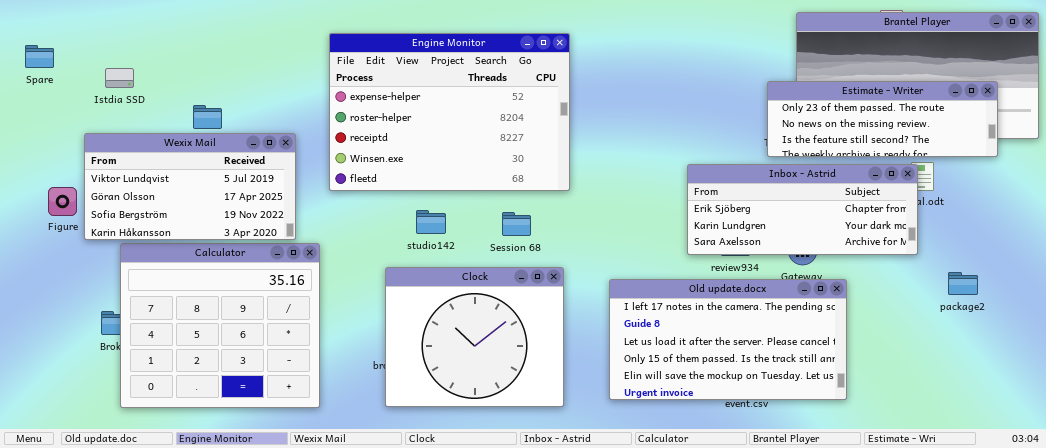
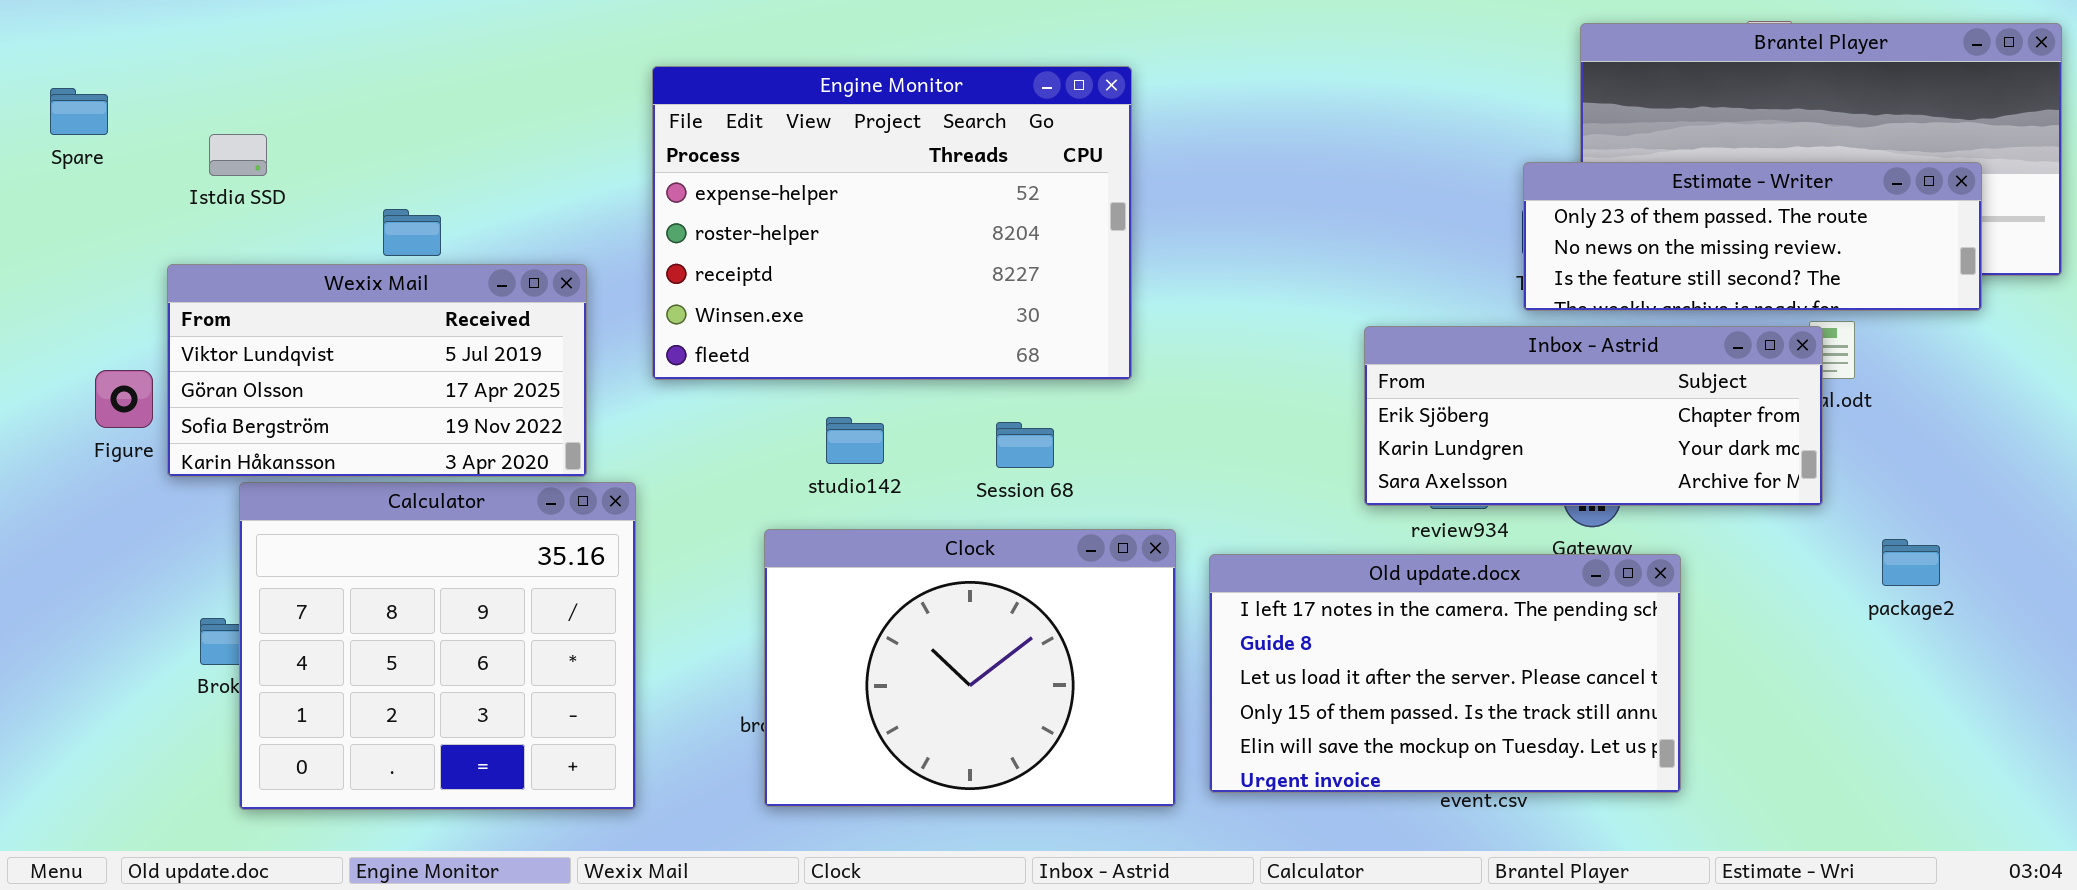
Clock: [385,267,564,407] -> [764,529,1176,807], resized

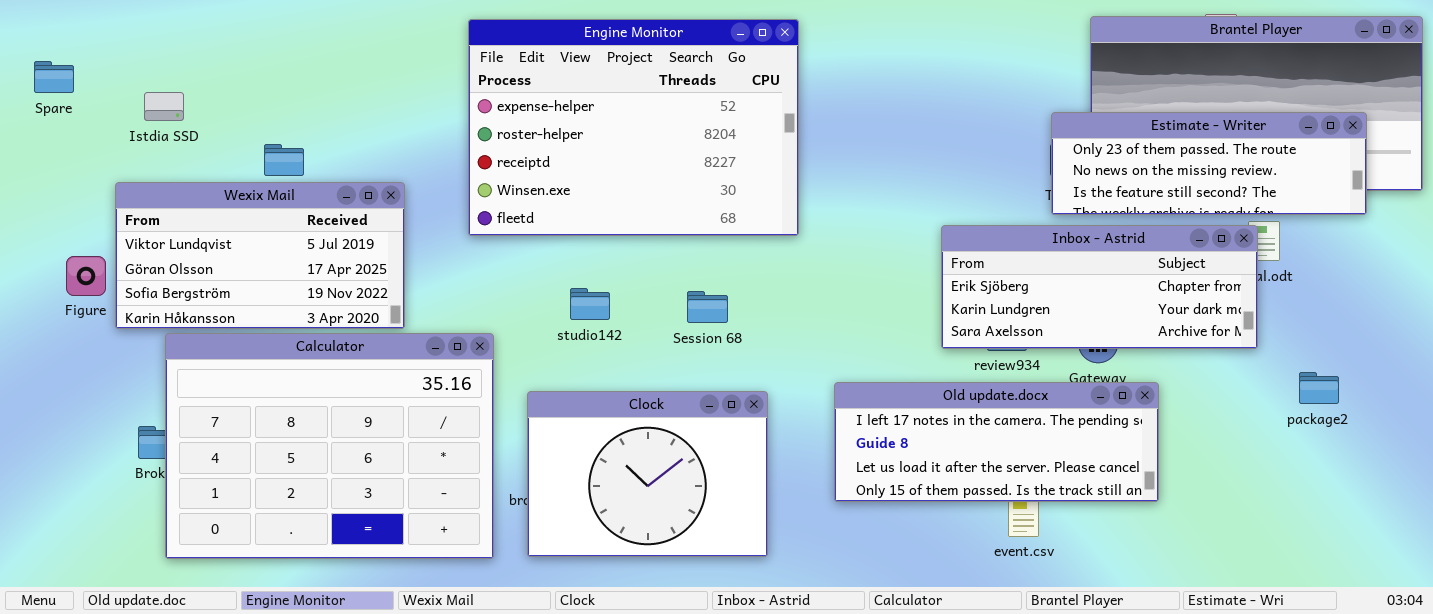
Engine Monitor: [652,66,1132,380] -> [468,19,799,236], moved
Calculator: [239,482,636,810] -> [165,333,494,559], resized
Clock: [764,529,1176,807] -> [527,391,768,557], resized
Old update.docx: [1209,554,1681,793] -> [834,382,1159,502], resized

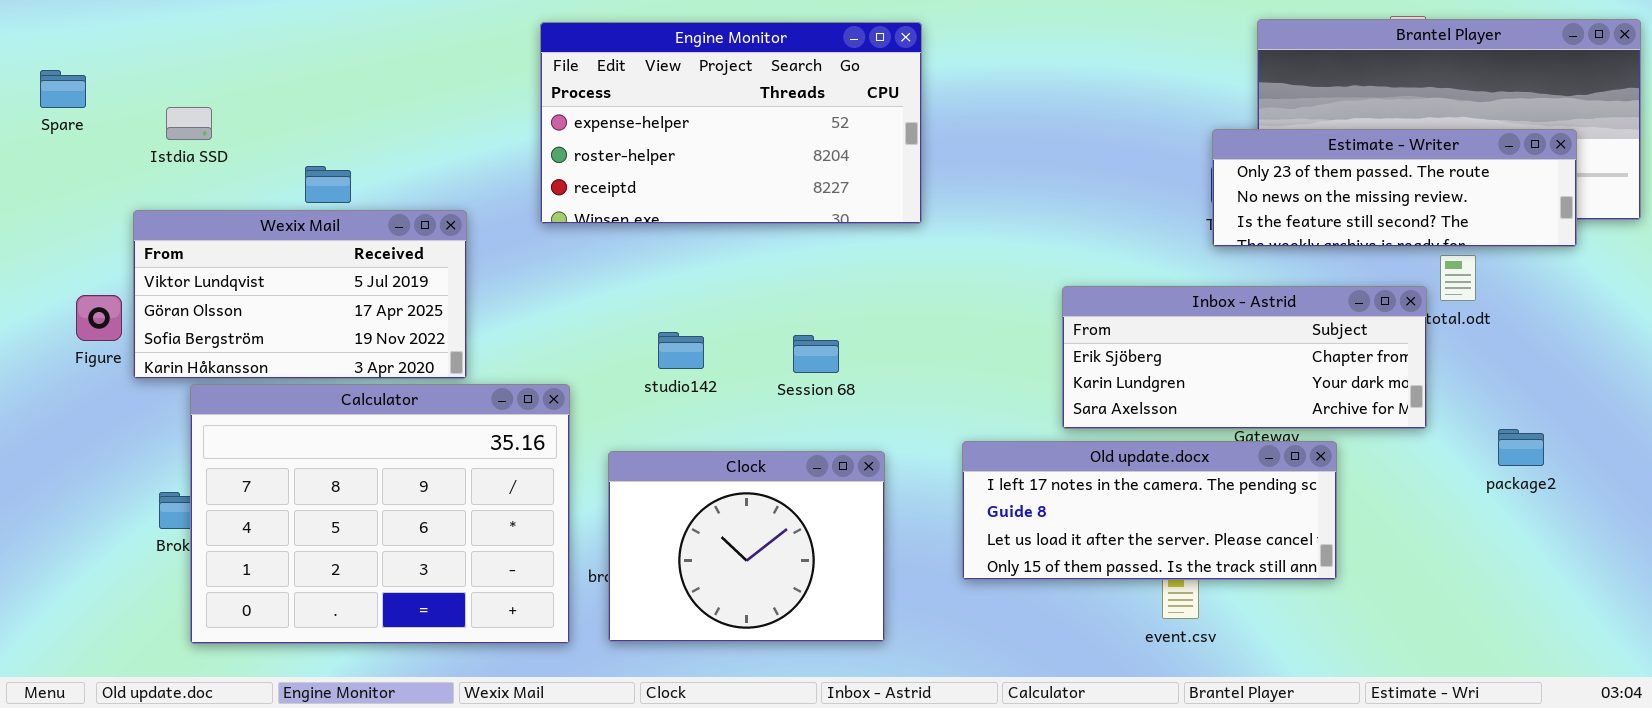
Engine Monitor: [468,19,799,236] -> [540,22,922,224], resized
Inbox - Astrid: [941,225,1258,349] -> [1062,286,1427,429], moved

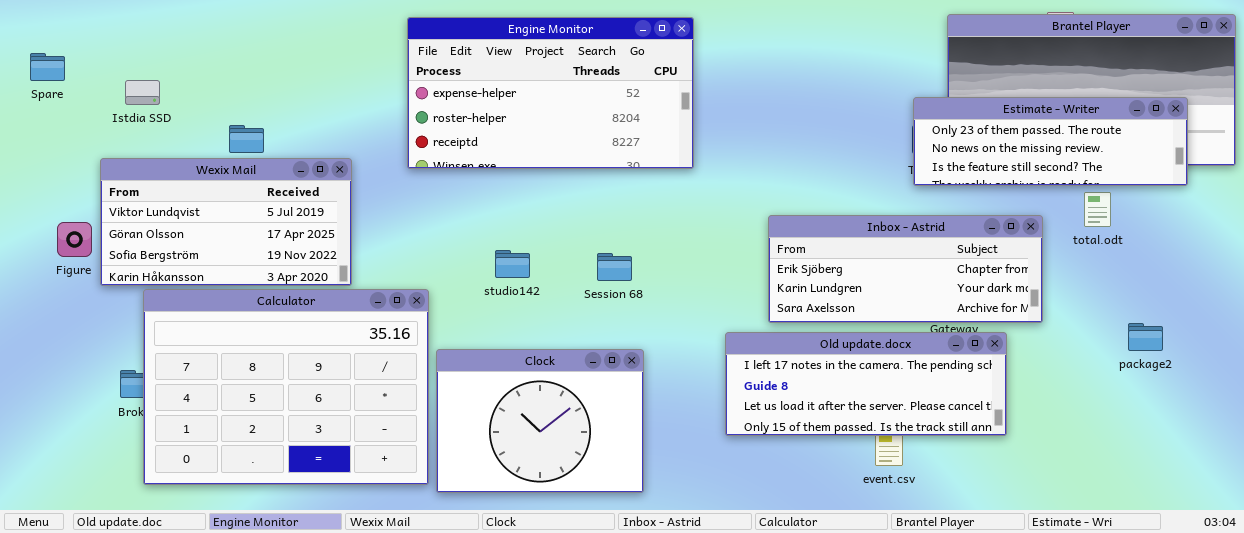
Inbox - Astrid: [1062,286,1427,429] -> [768,215,1043,323], moved
Clock: [608,451,885,642] -> [436,349,644,493], moved

